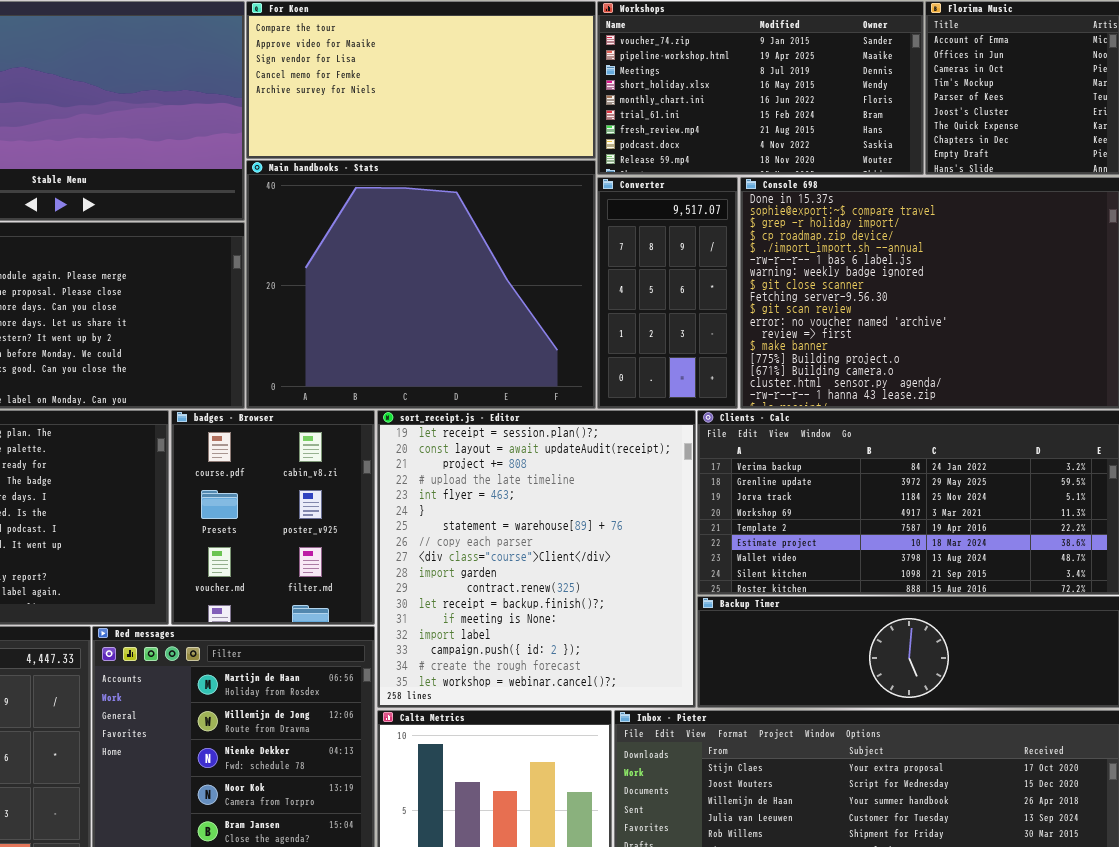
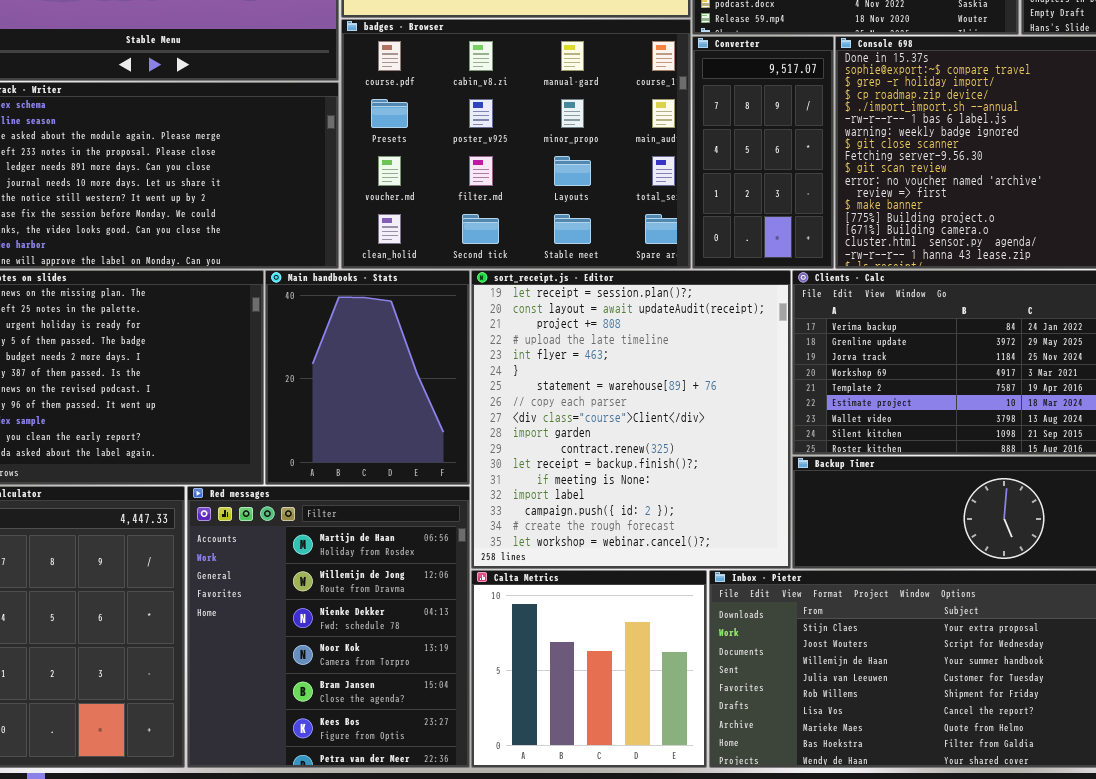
Main handbooks - Stats: [246,160,596,409] -> [265,270,470,485], moved, resized
badges - Browser: [171,410,375,625] -> [341,19,691,269], moved, resized

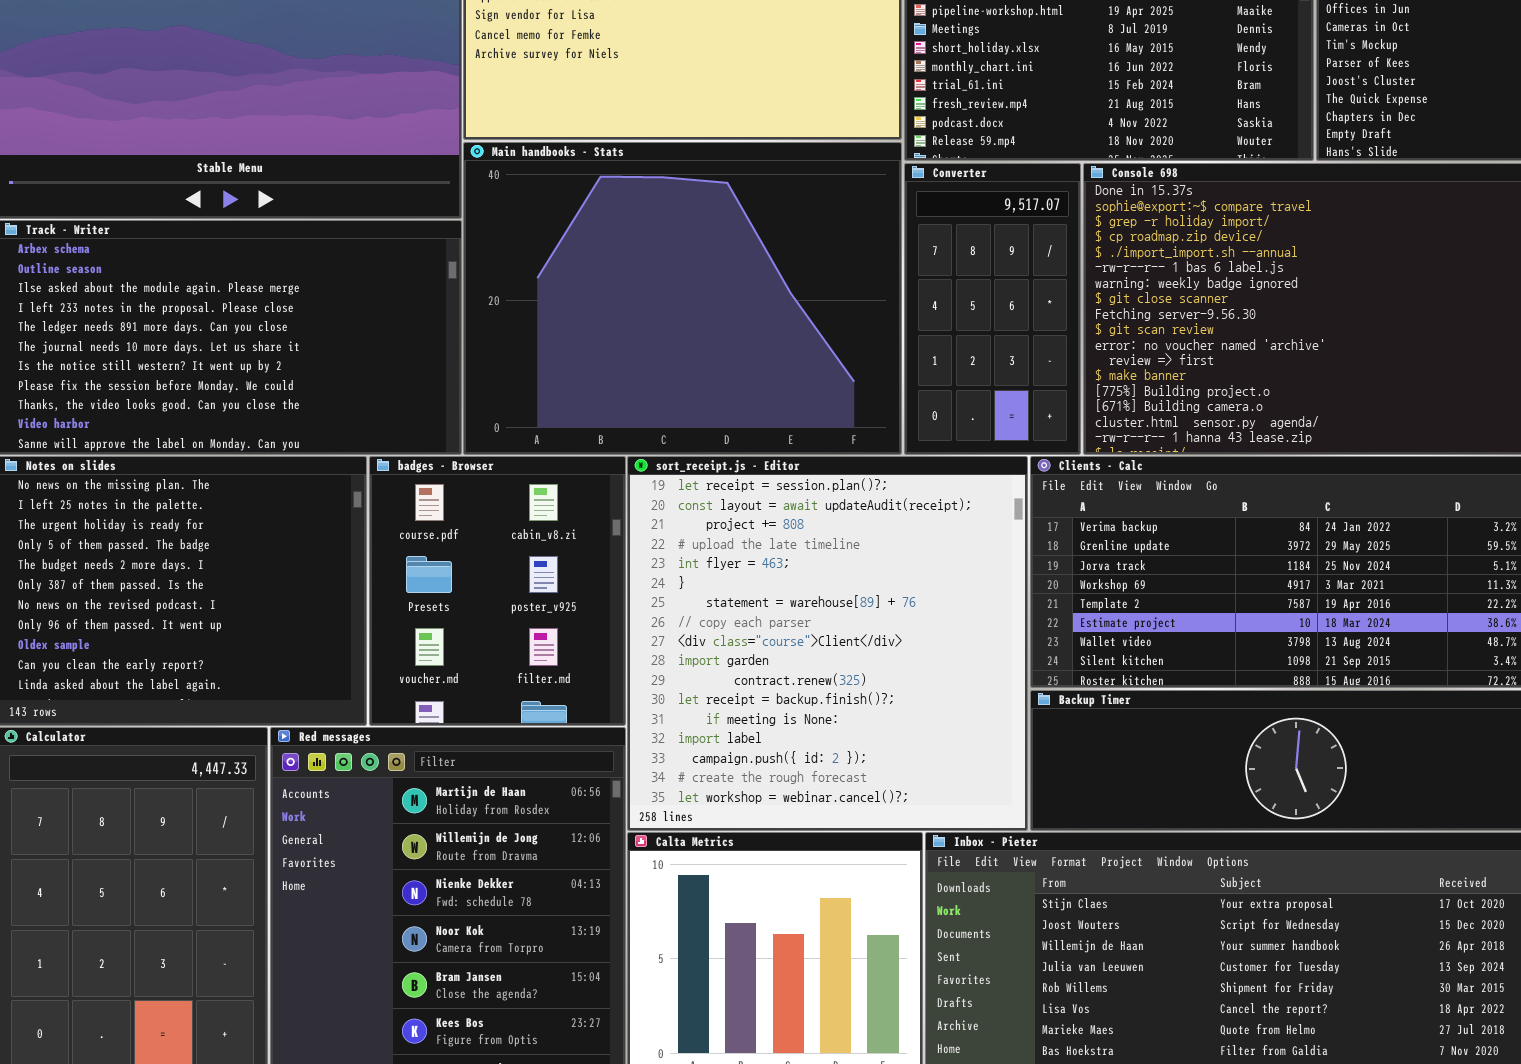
badges - Browser: [341,19,691,269] -> [369,456,626,726], moved, resized
Main handbooks - Stats: [265,270,470,485] -> [463,142,902,455], moved, resized

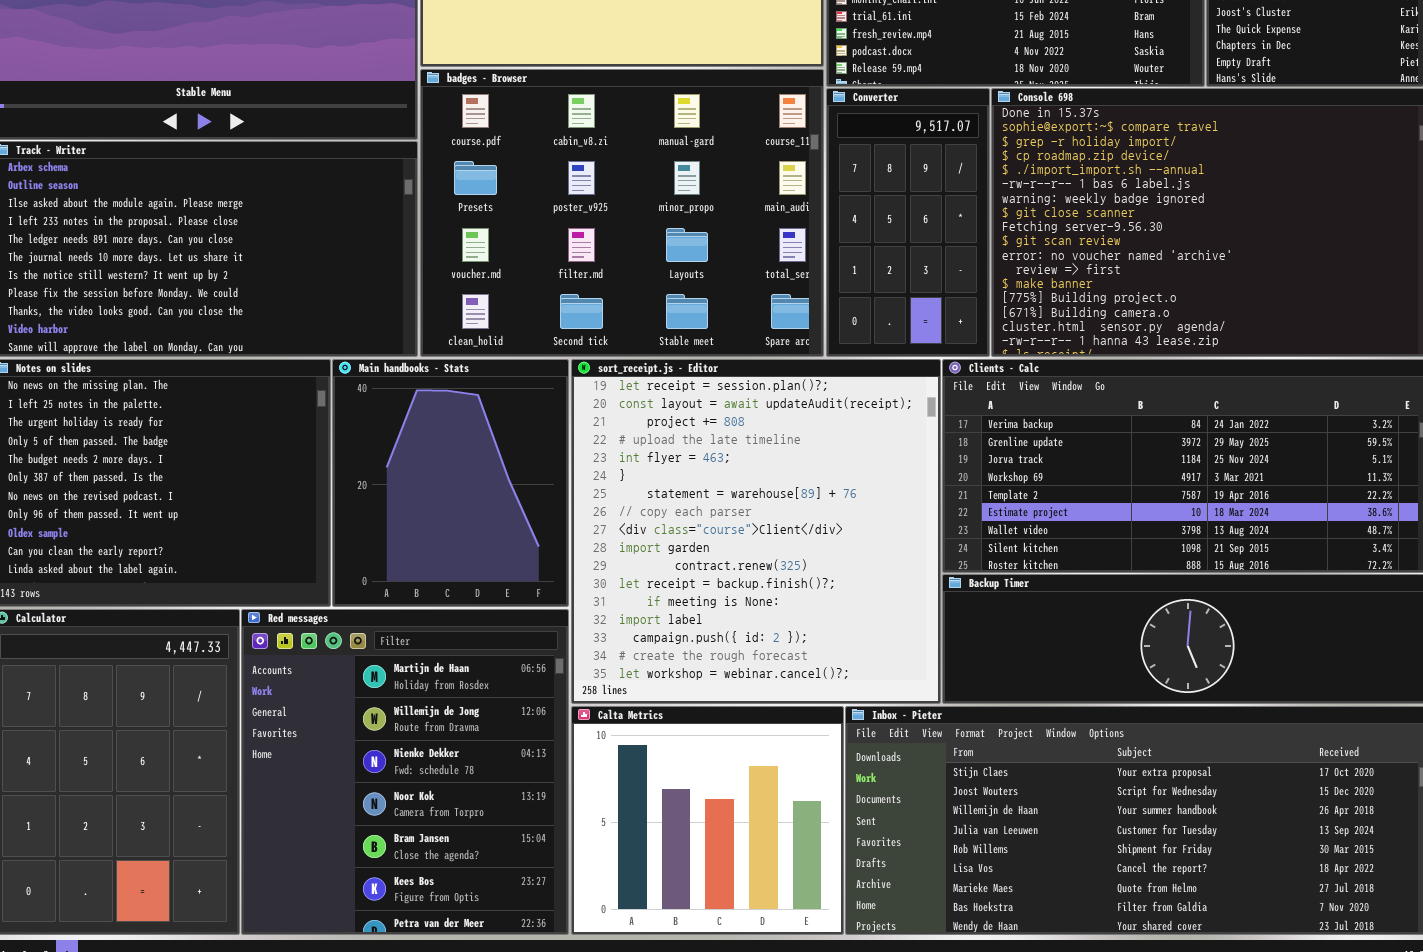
Main handbooks - Stats: [463,142,902,455] -> [332,359,569,607], moved, resized
badges - Browser: [369,456,626,726] -> [420,69,824,357], moved, resized

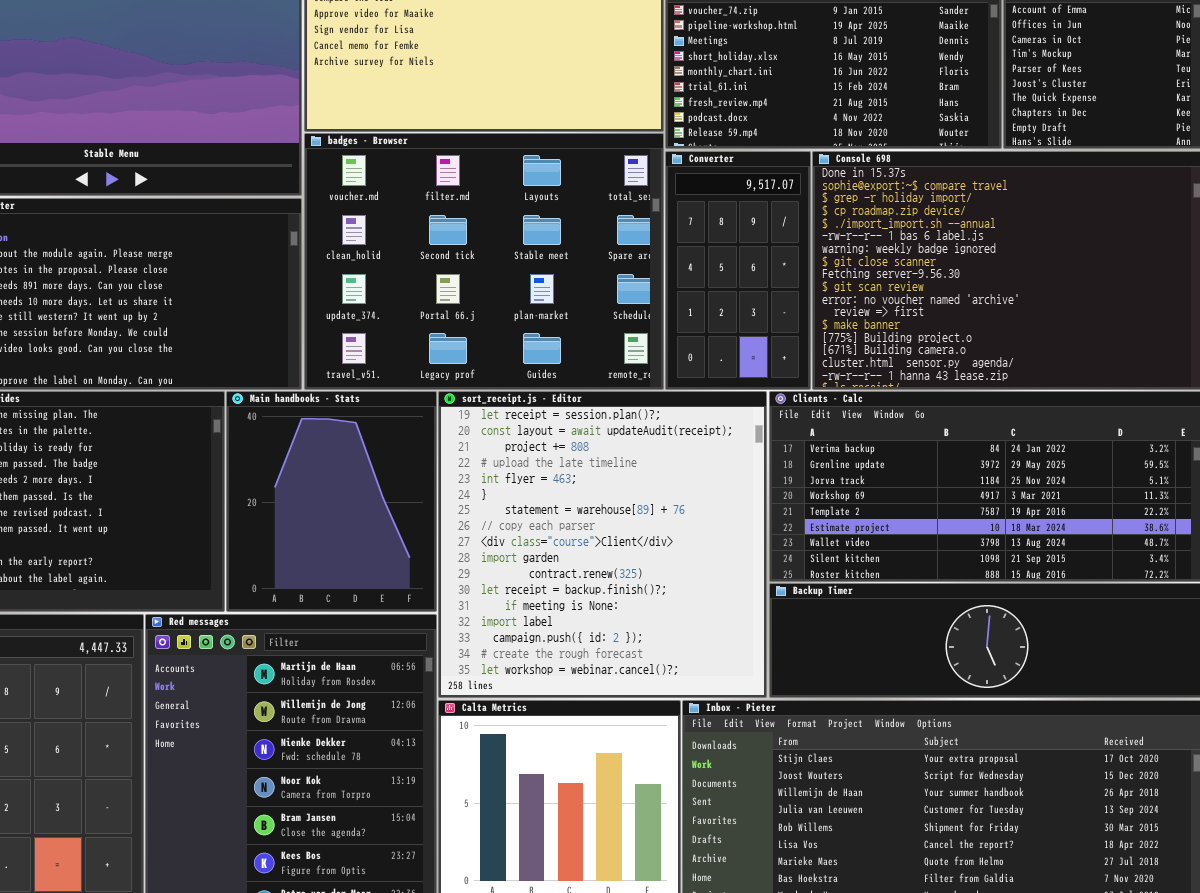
badges - Browser: [420,69,824,357] -> [304,133,664,390], scrolled down 2 rows

